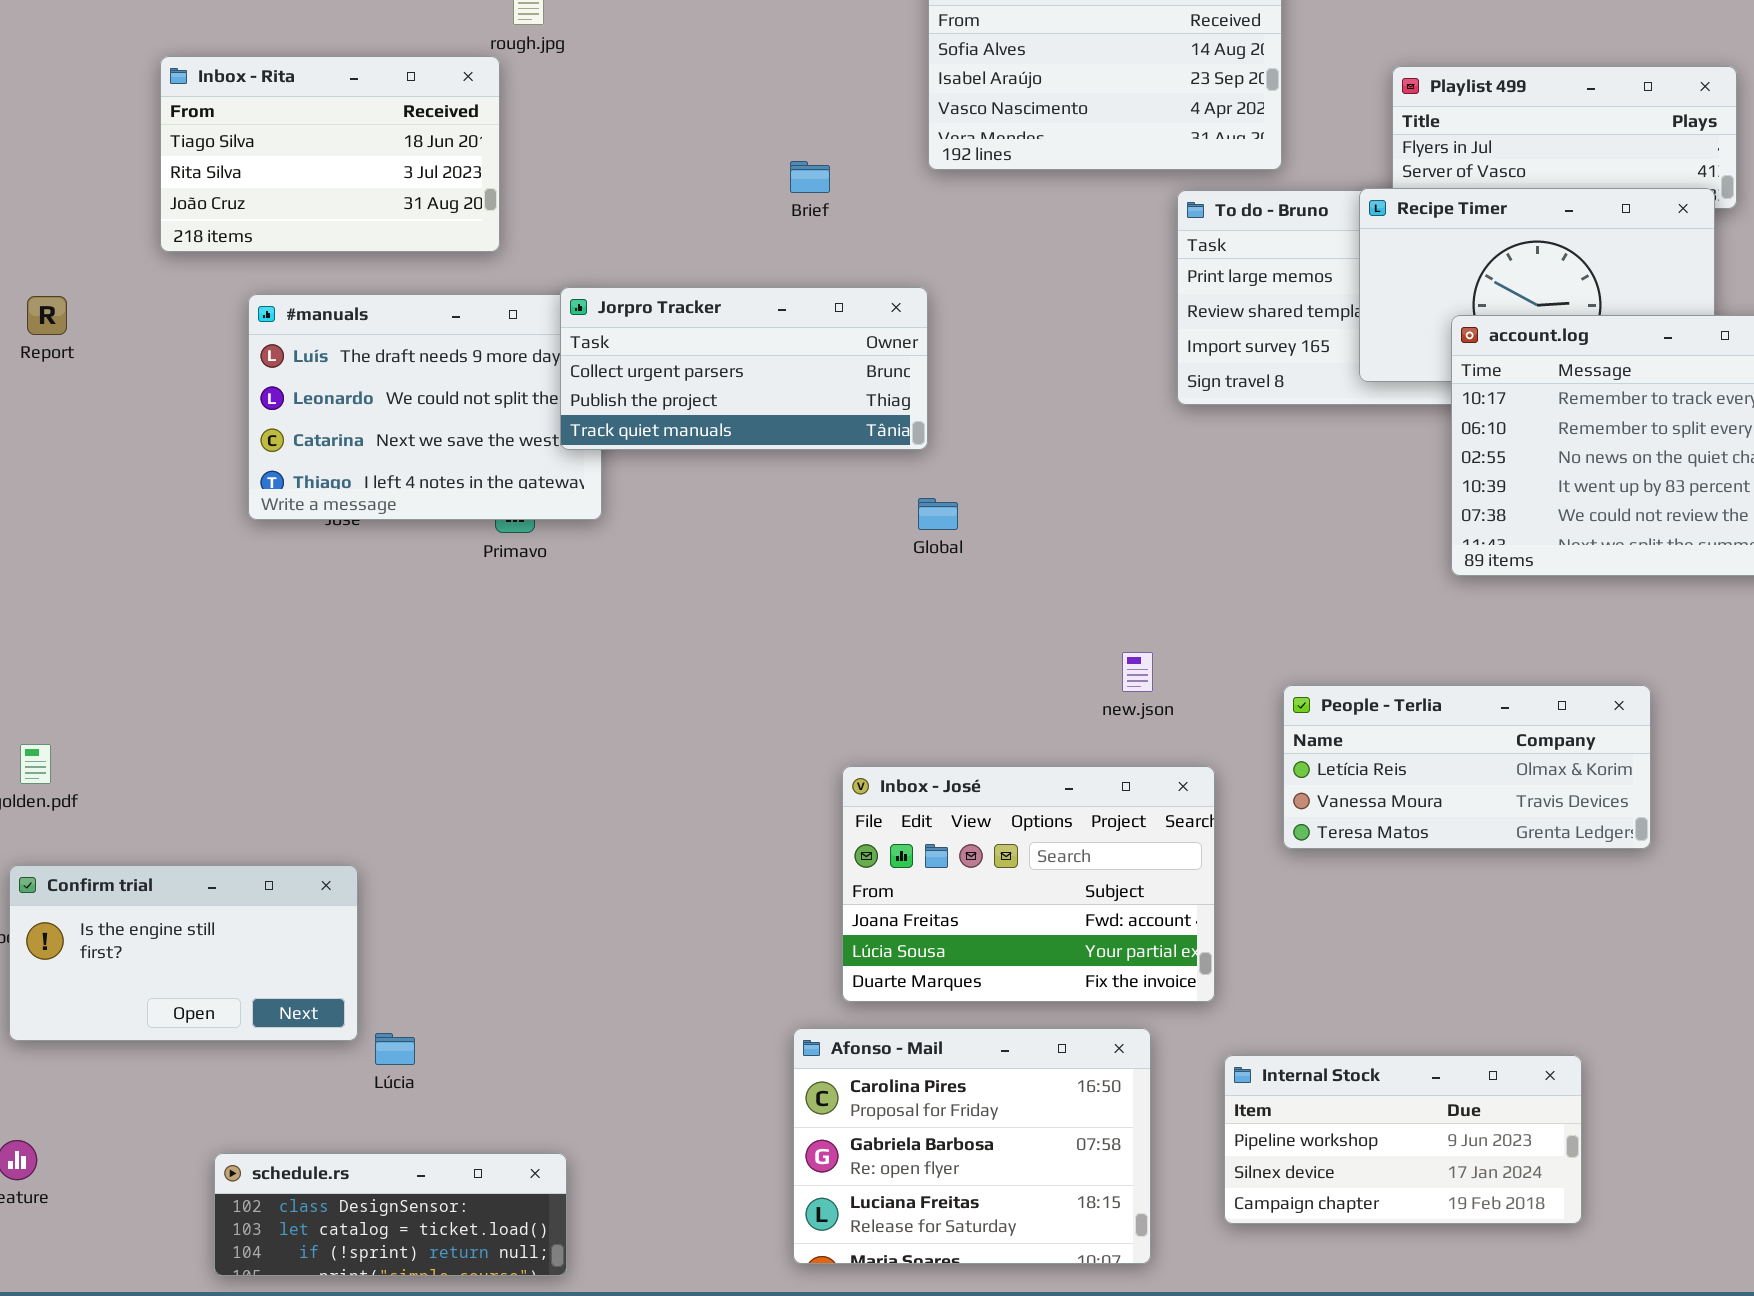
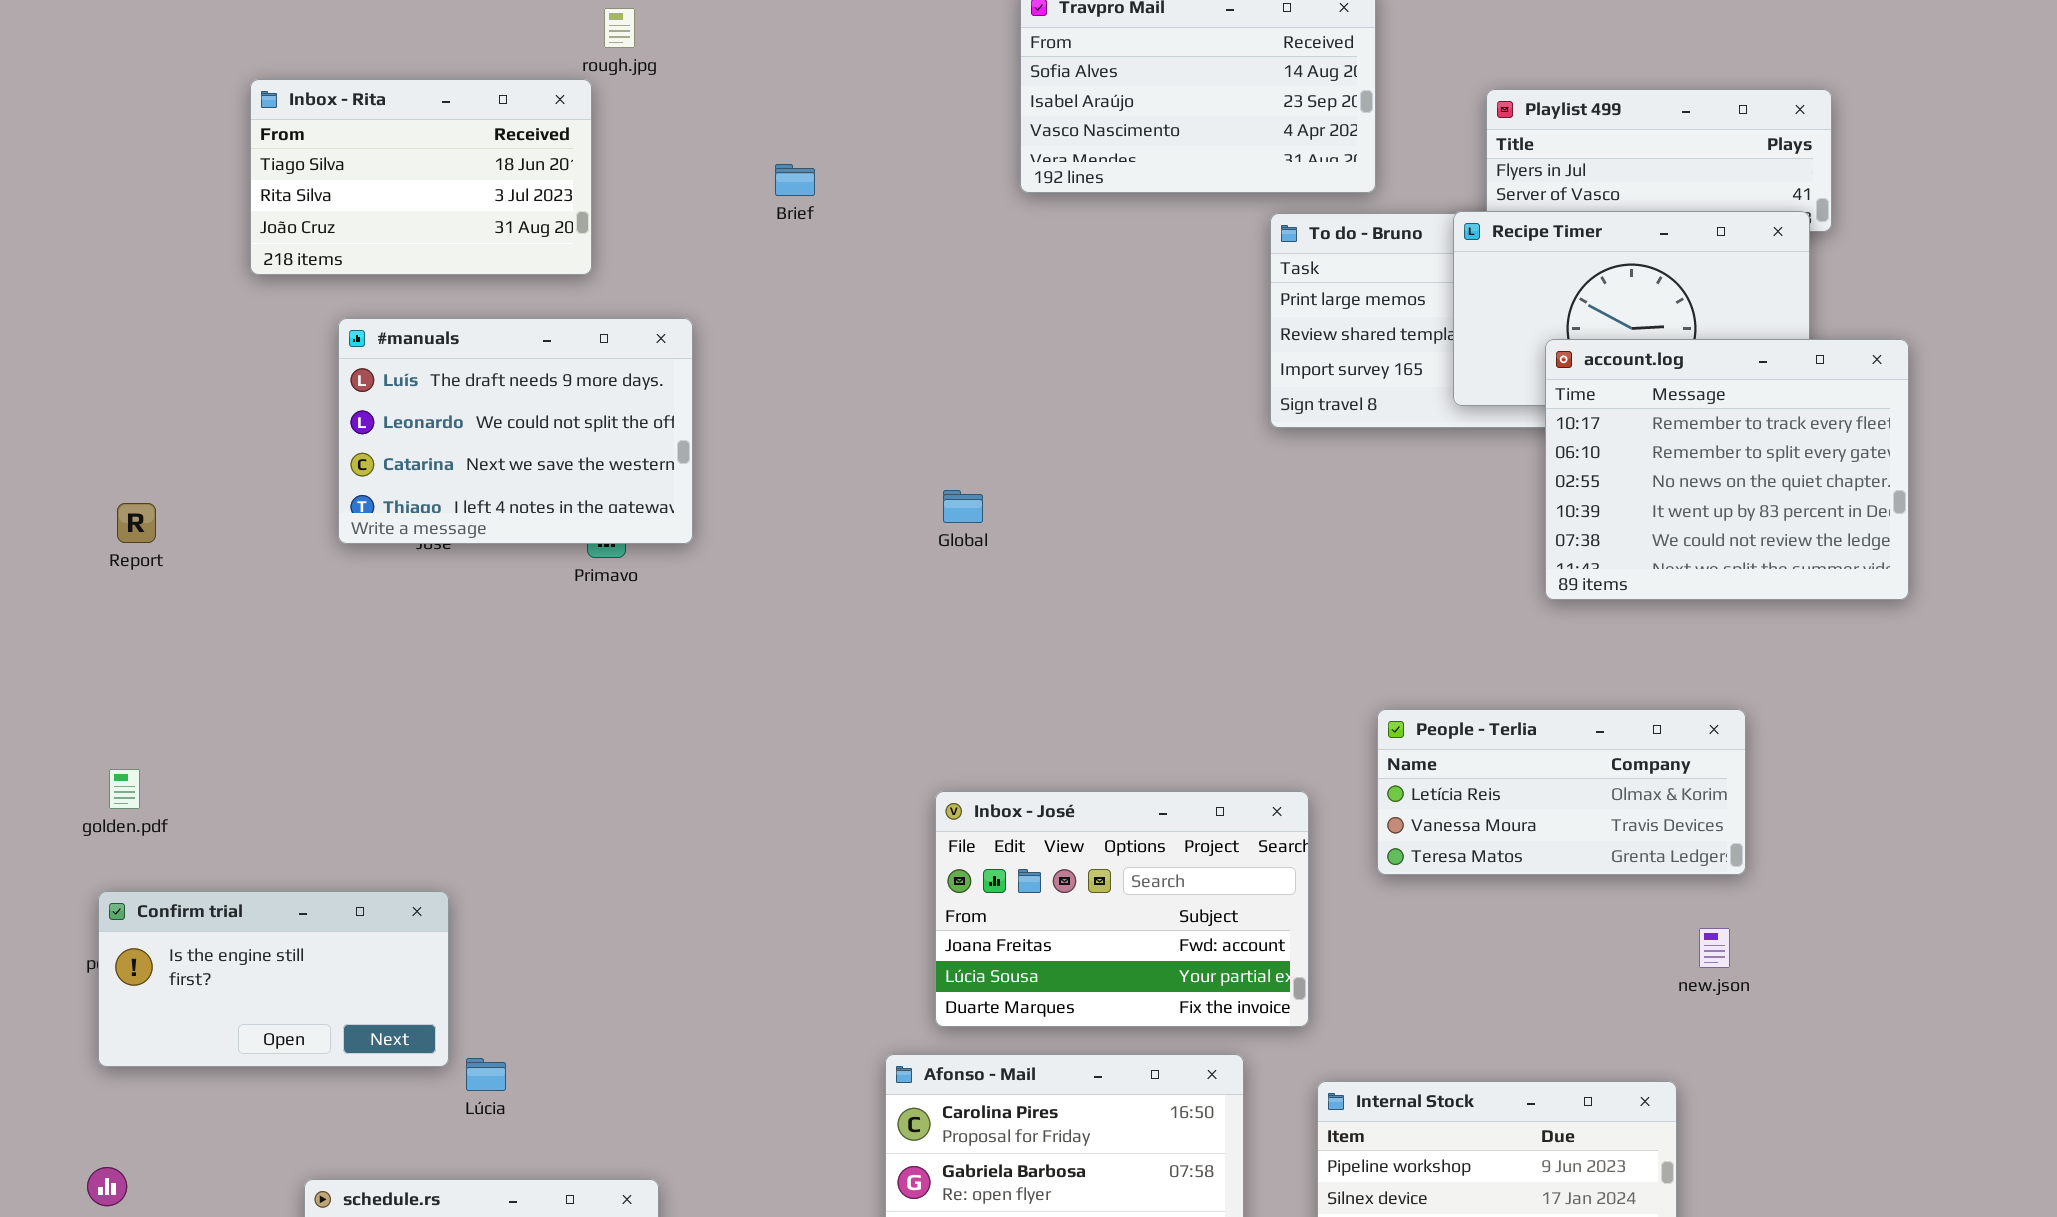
Brief: [790,161,830,193] -> [775,164,815,196], moved
Jorpro Tracker: [560,287,928,450] -> none, closed
Report: [27,296,67,335] -> [117,503,156,543], moved
Global: [918,498,958,530] -> [943,490,983,523], moved
new.json: [1122,652,1153,692] -> [1699,928,1730,968], moved

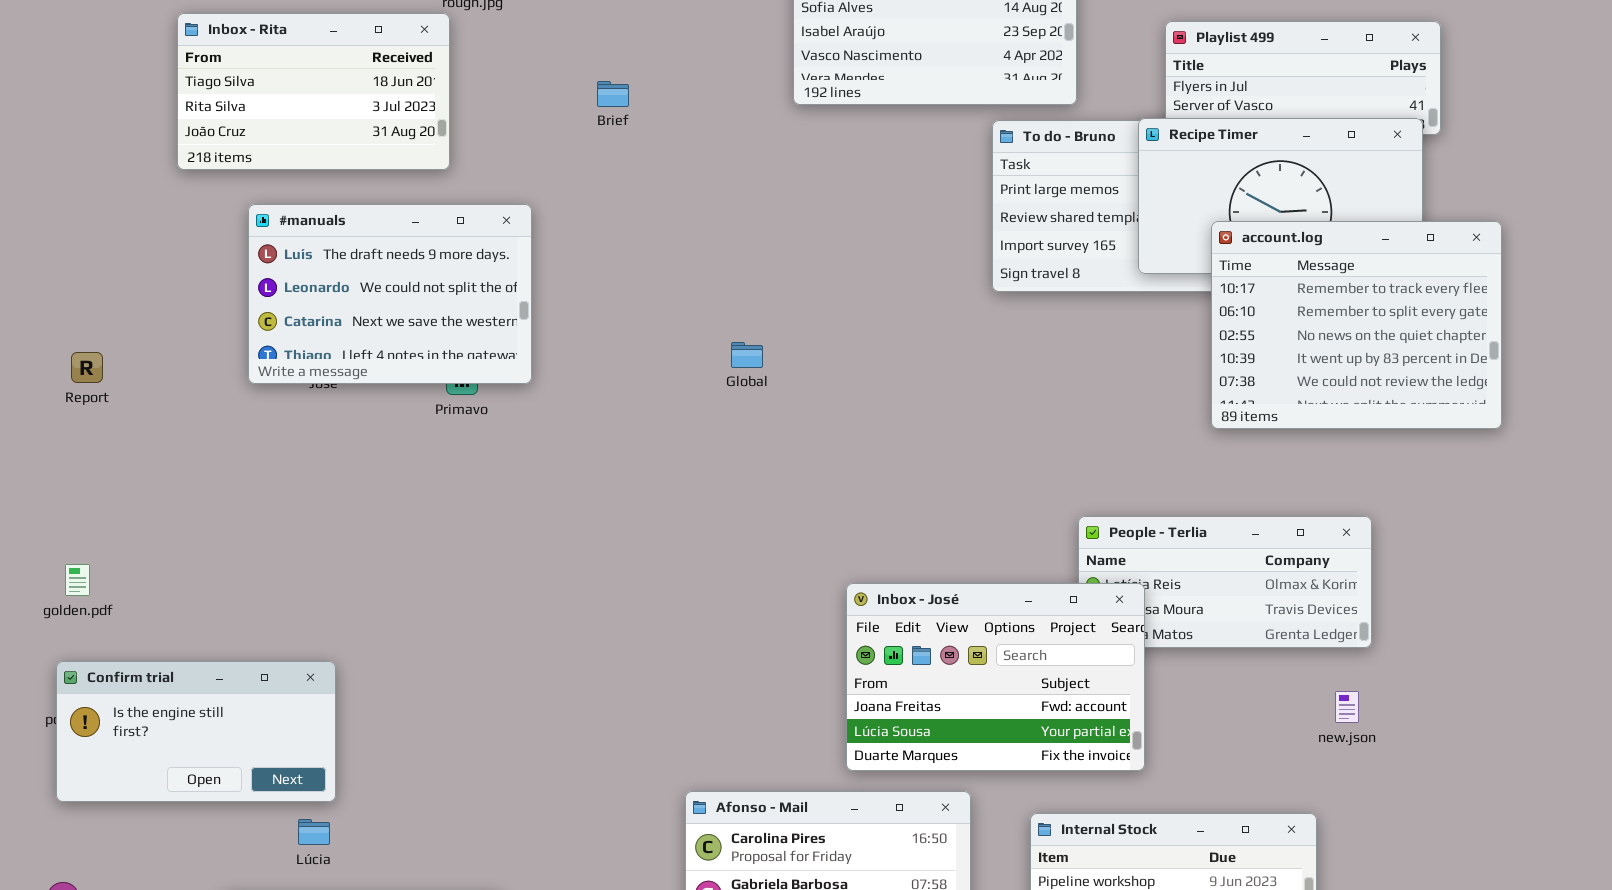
Inbox - José: [935,791,1309,1027] -> [846,583,1145,771], moved
Lúcia: [466,1058,506,1091] -> [298,819,330,845], moved

